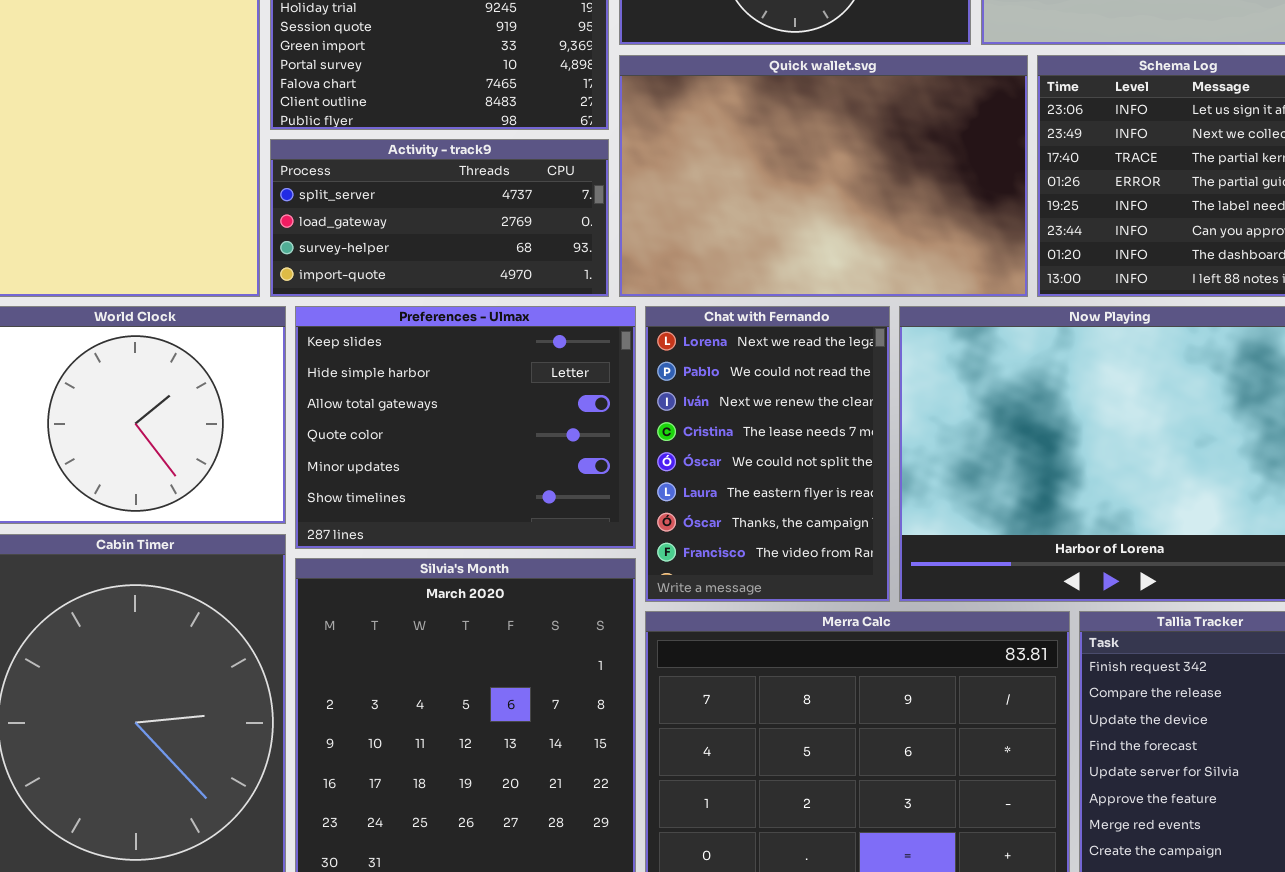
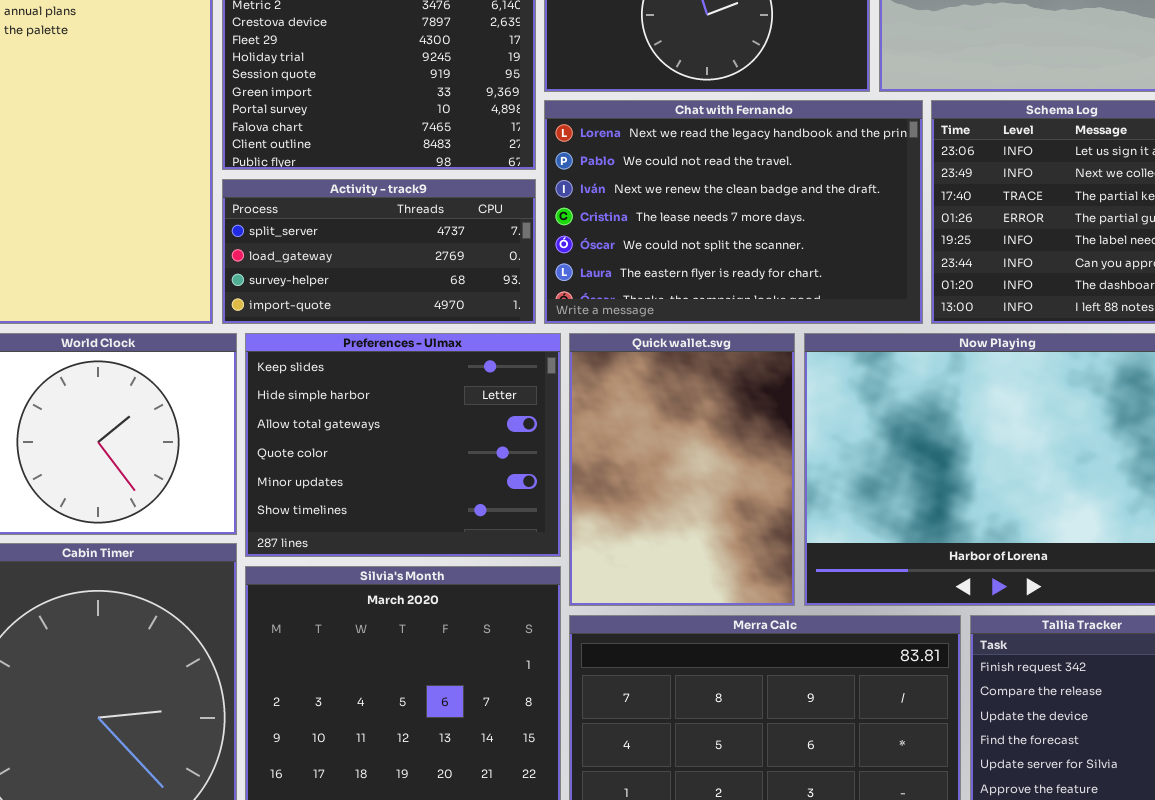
Quick wallet.svg: [619,55,1028,297] -> [569,333,795,606], moved, resized
Chat with Fernando: [645,306,890,602] -> [544,100,923,324], moved, resized

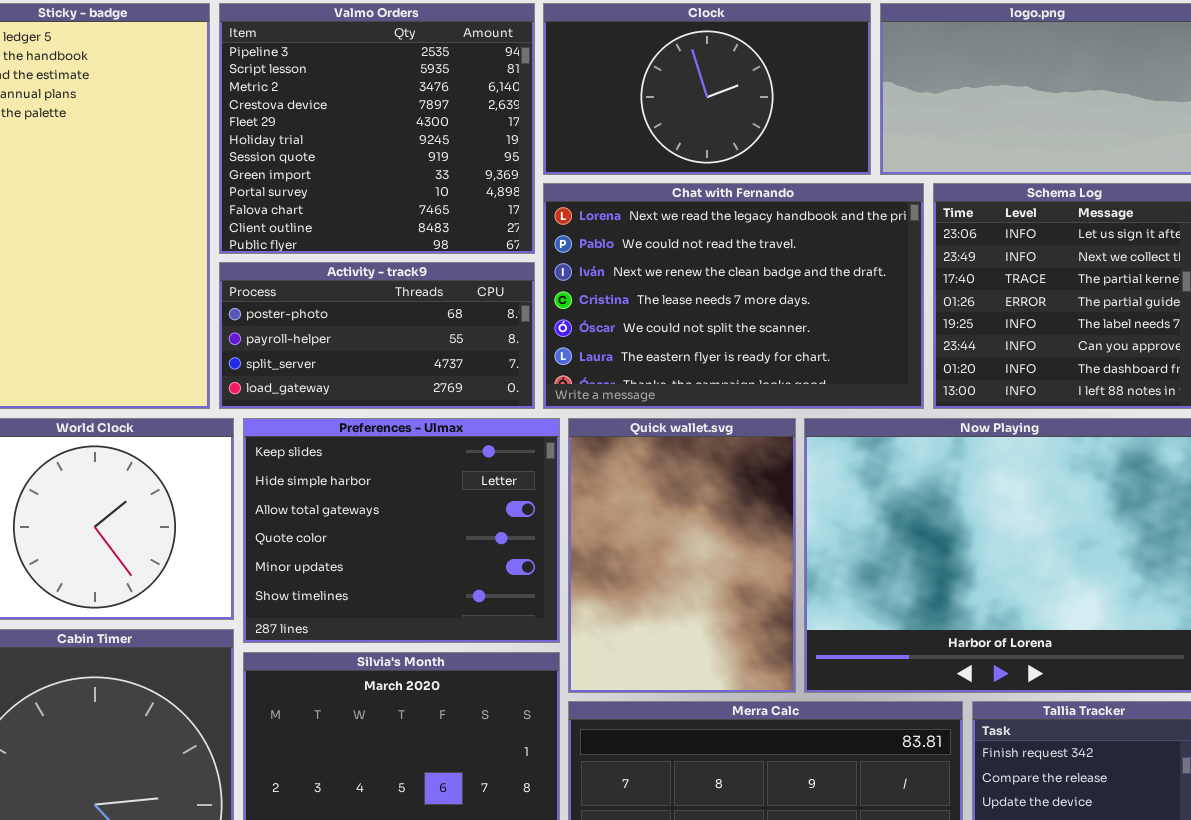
Activity - track9: [222,179,536,324] -> [219,262,535,409], scrolled up 2 rows

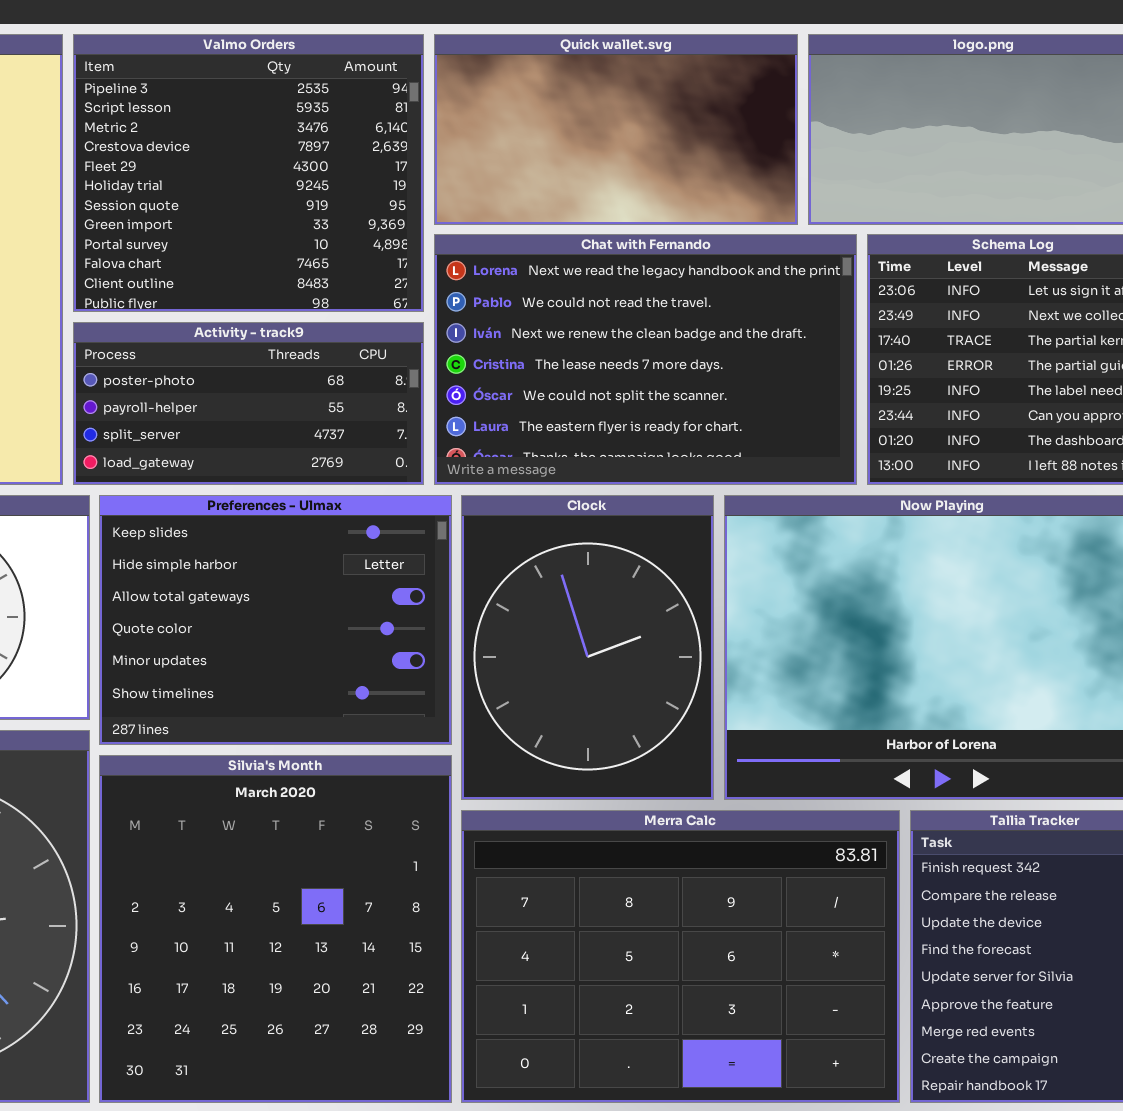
Clock: [543,3,871,175] -> [461,495,714,800], moved, resized
Quick wallet.svg: [568,418,796,693] -> [434,34,798,225], moved, resized

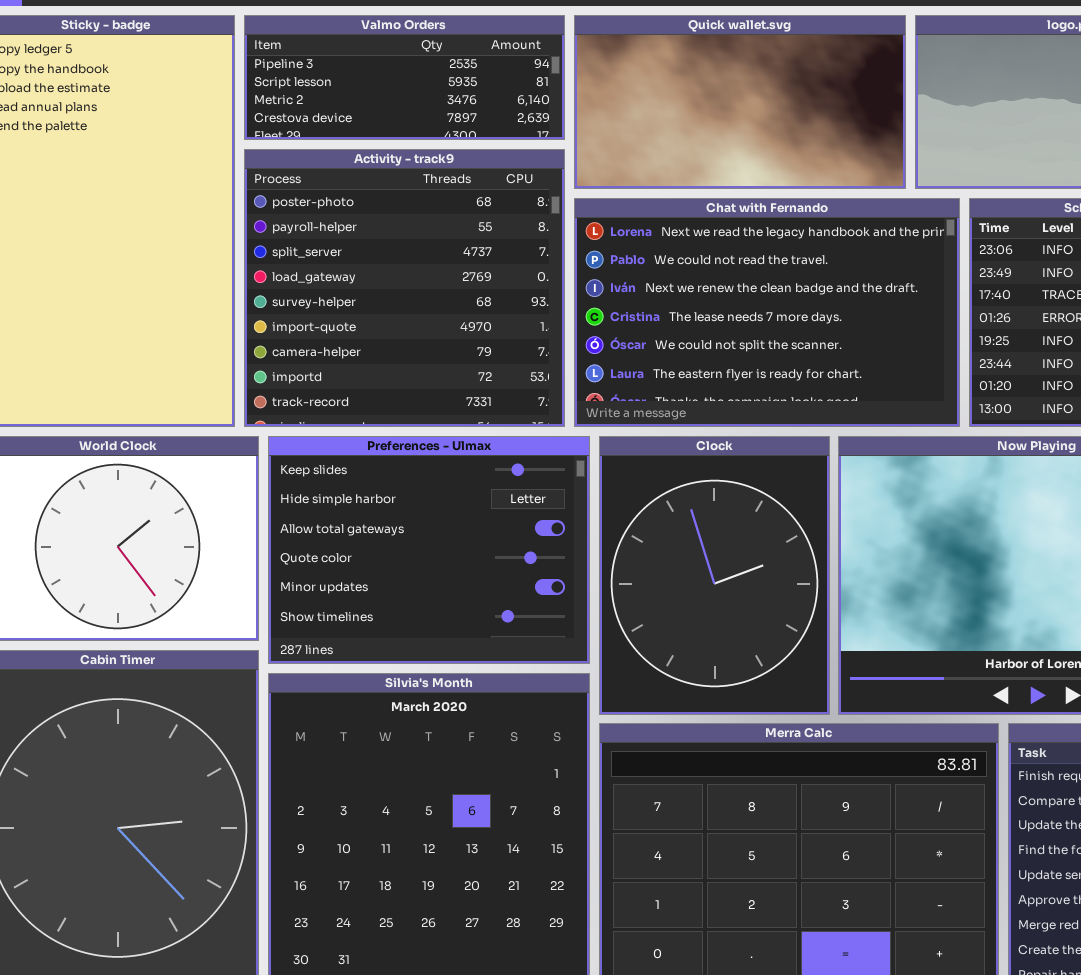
Valmo Orders: [73,34,424,312] -> [244,15,565,140], resized
Activity - track9: [73,322,424,485] -> [244,149,565,427], resized

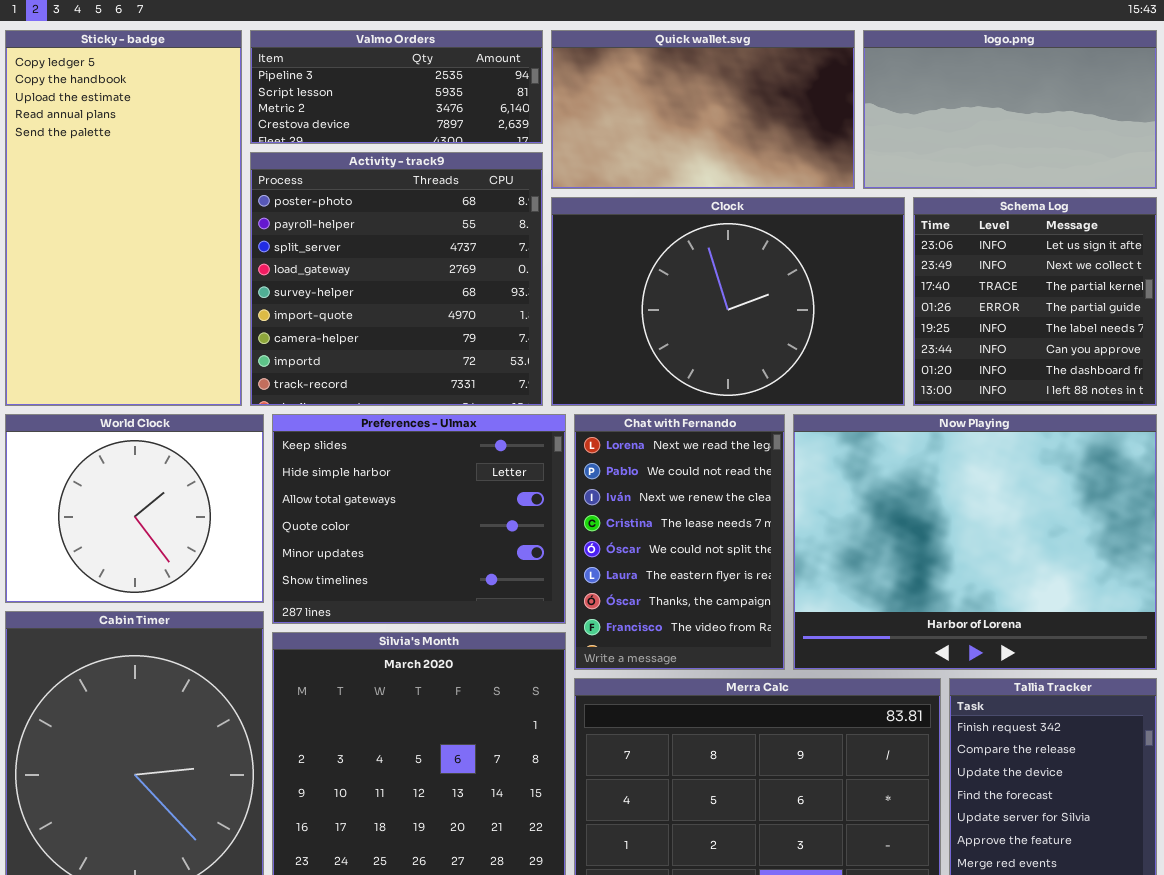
Chat with Fernando: [574,198,960,427] -> [574,414,785,670], moved, resized
Clock: [599,436,830,715] -> [551,197,905,406], moved, resized

